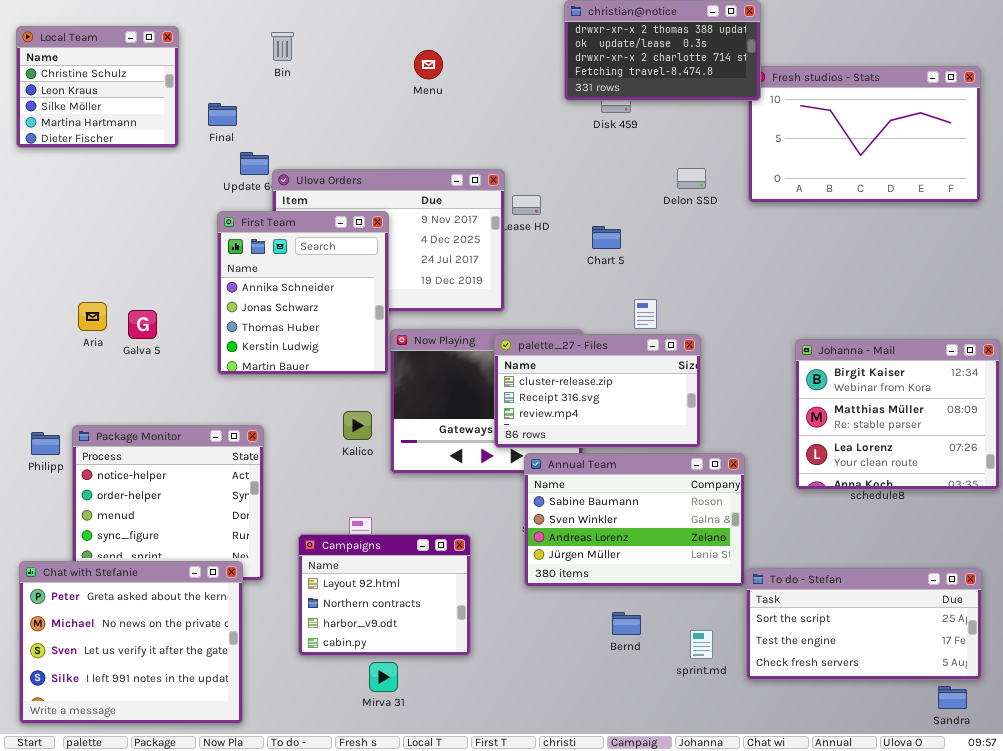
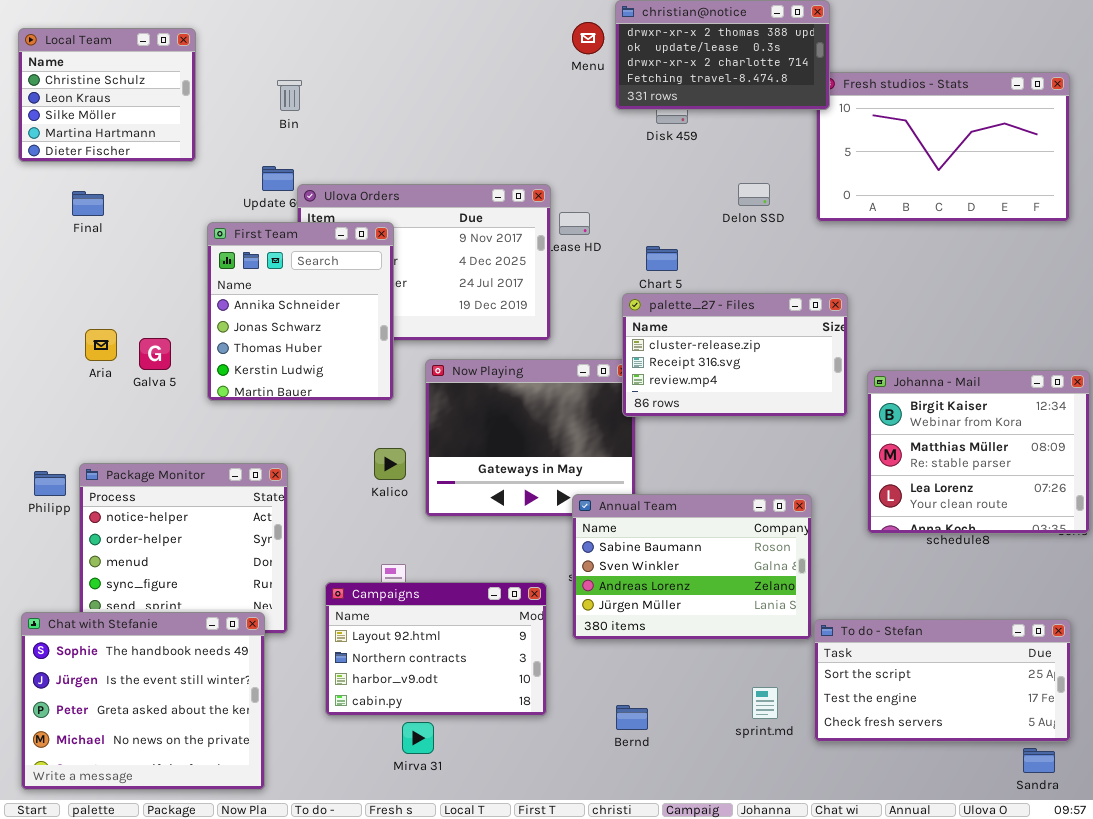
Bin: [271,32,294,61] -> [277,80,302,111], moved
Menu: [414,50,443,79] -> [572,22,604,54], moved
Final: [208,103,237,126] -> [72,191,104,216], moved
First Team: [217,211,389,375] -> [207,222,394,401], moved
palette_27 - Files: [494,334,701,448] -> [622,293,848,417], moved
Campaigns: [298,534,471,656] -> [325,582,547,716], resized
Chat with Stefanie: [19,561,243,724] -> [21,612,265,790], scrolled up 2 rows
Bernd: [612,612,641,635] -> [616,705,648,730], moved

